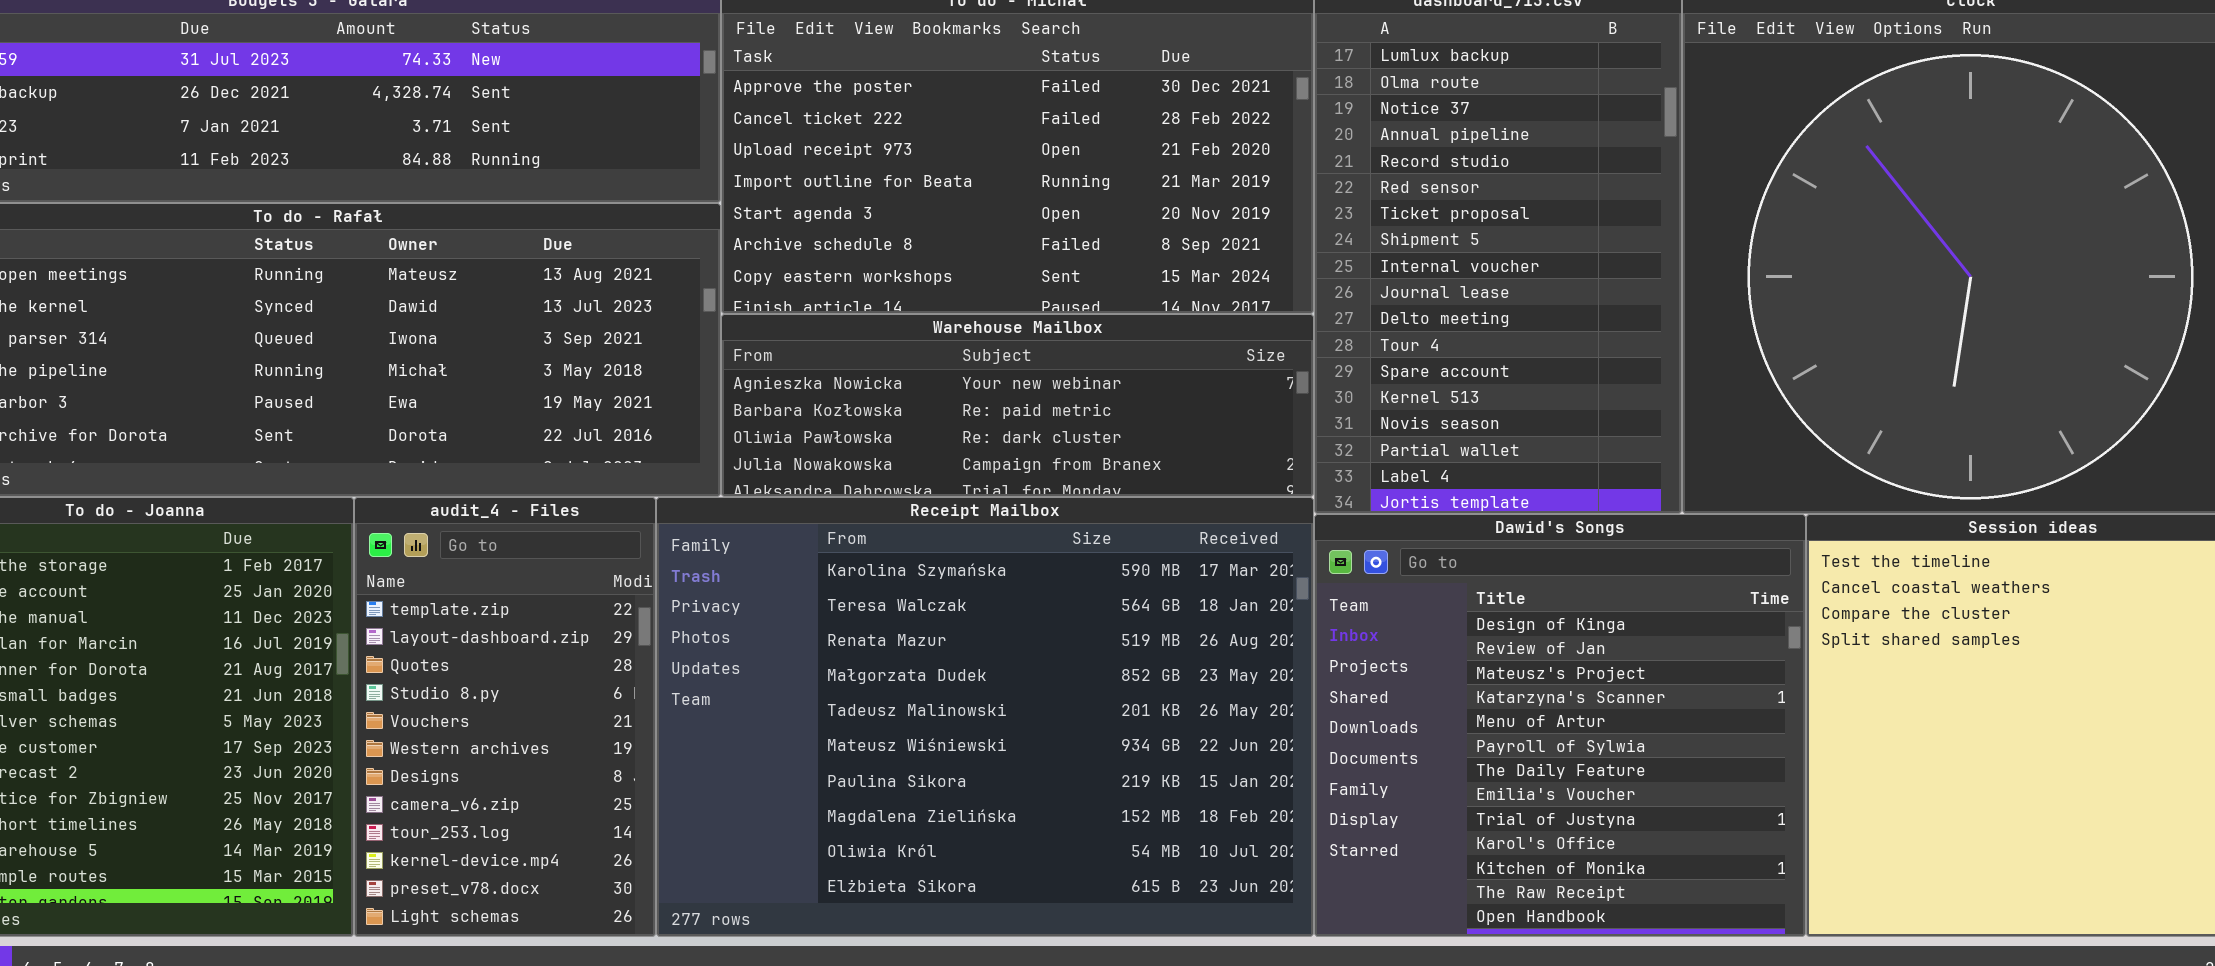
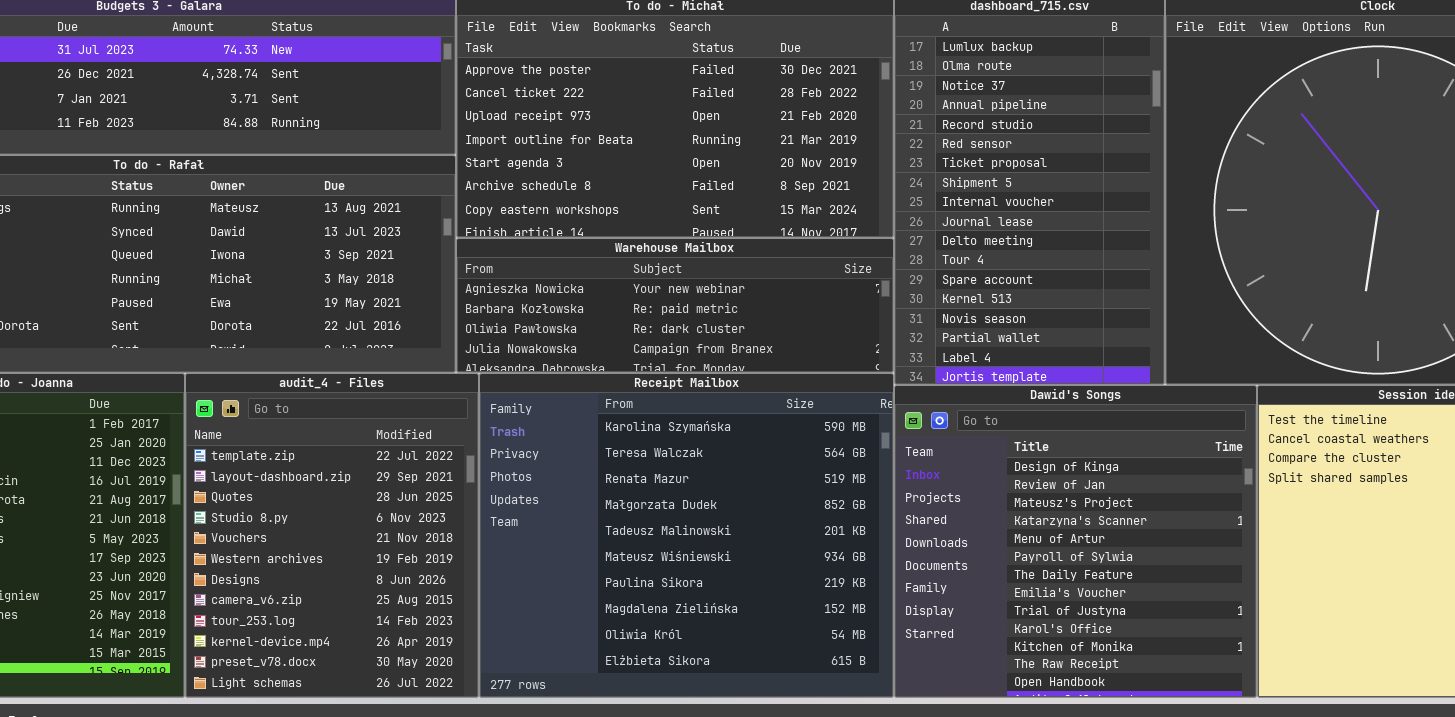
audit_4 - Files: [354,497,656,937] -> [185,373,479,698], resized
Receipt Mailbox: [656,497,1314,937] -> [479,373,894,698], resized

